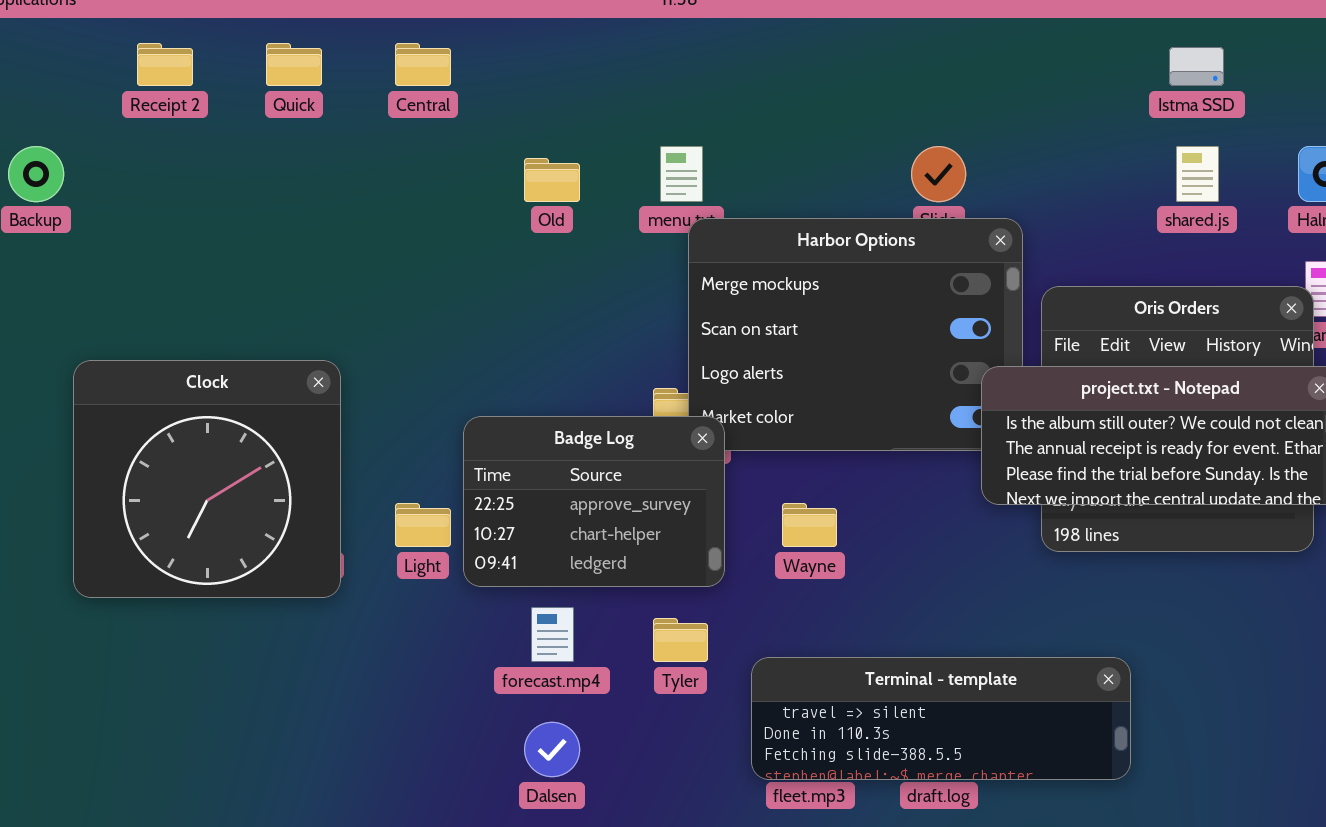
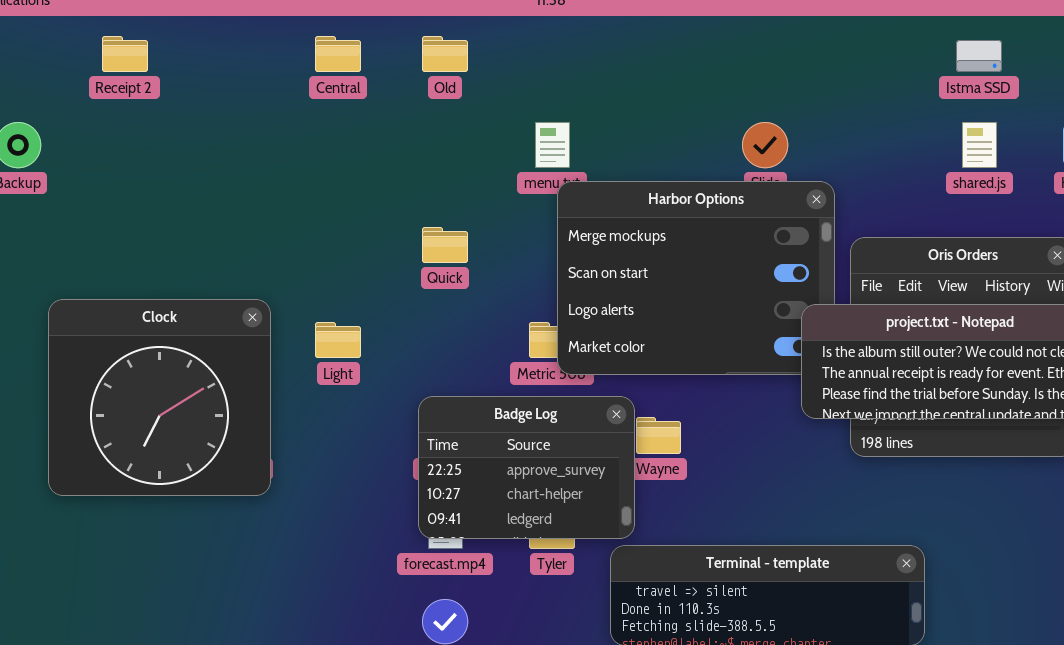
Quick: [266,43,322,86] -> [422,227,468,263], moved
Old: [524,158,580,202] -> [422,36,468,72], moved
Badge Log: [463,416,725,587] -> [418,396,635,539], moved
Light: [395,503,451,547] -> [315,322,361,358], moved

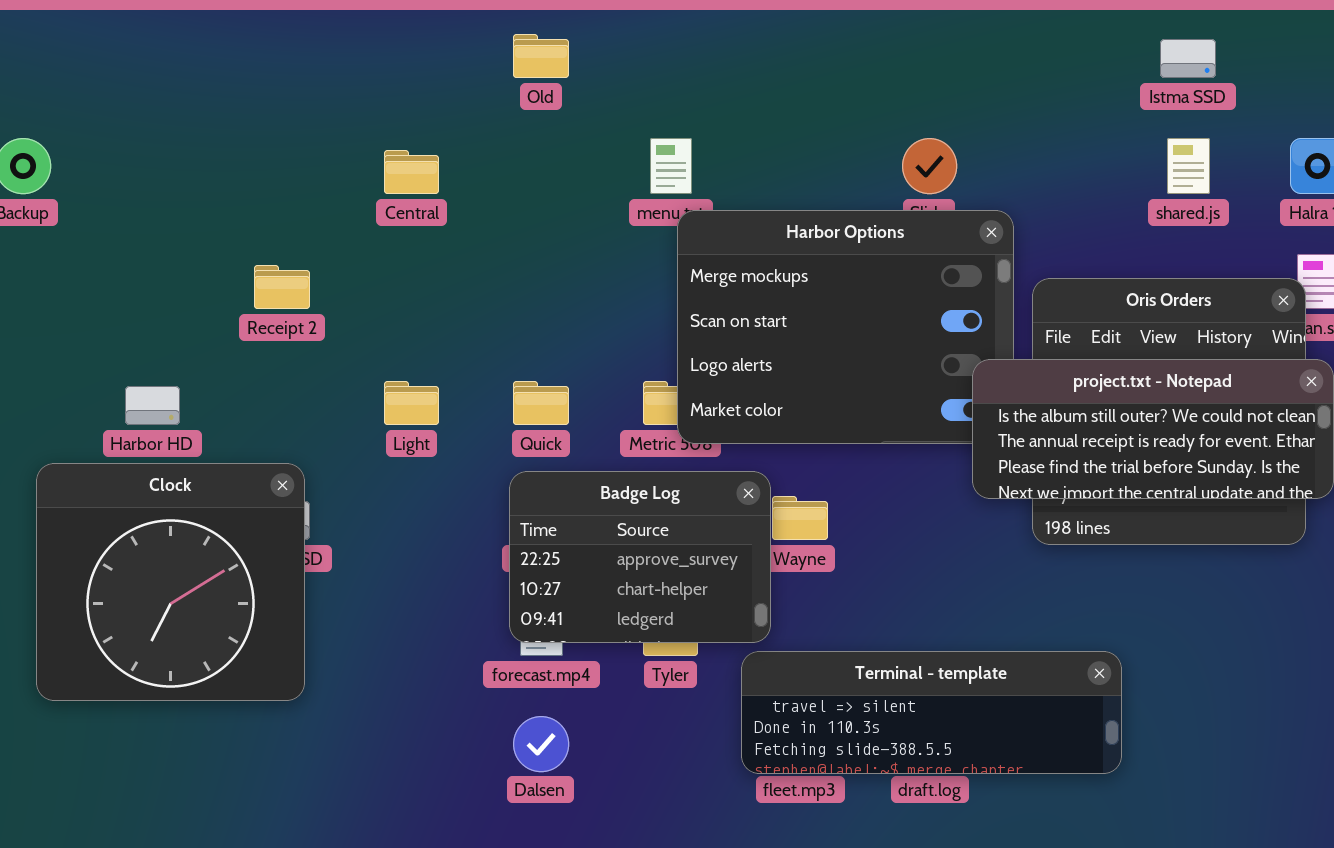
Receipt 2: [102,36,148,72] -> [254,265,310,309], moved
Central: [315,36,361,72] -> [384,150,439,194], moved
Quick: [422,227,468,263] -> [513,381,569,425], moved
Clock: [48,299,271,496] -> [36,463,305,701], moved

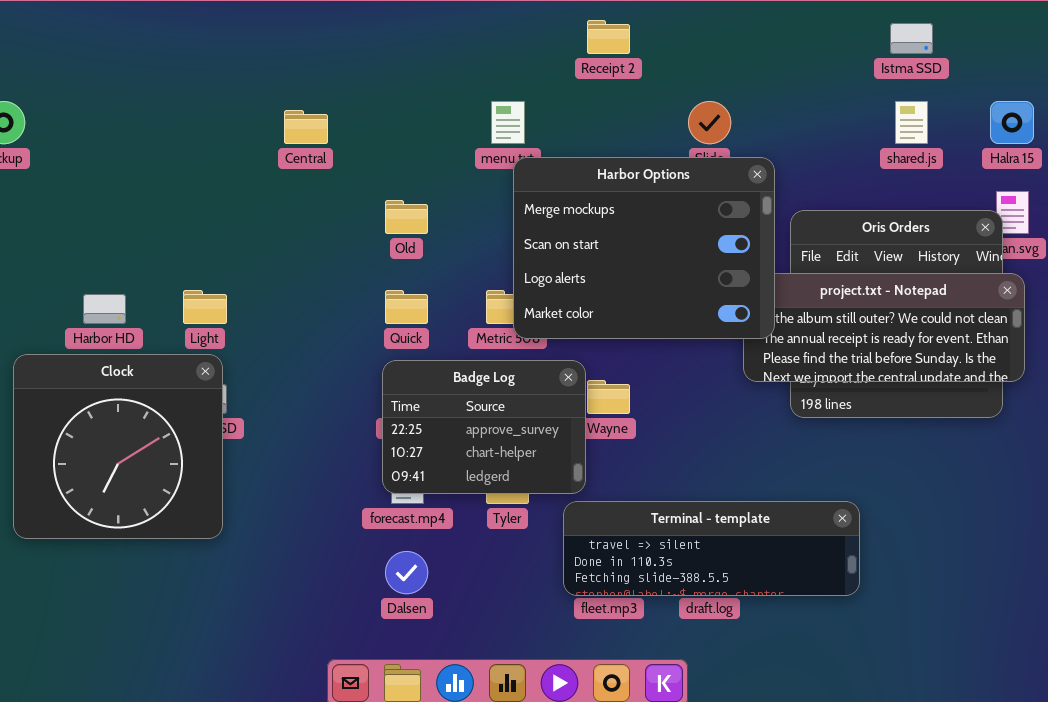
Old: [513,34,569,78] -> [385,200,428,234], moved
Harbor Options: [677,210,1014,444] -> [513,157,775,339], raised
Receipt 2: [254,265,310,309] -> [587,20,630,54], moved
Light: [384,381,439,425] -> [183,290,227,324], moved

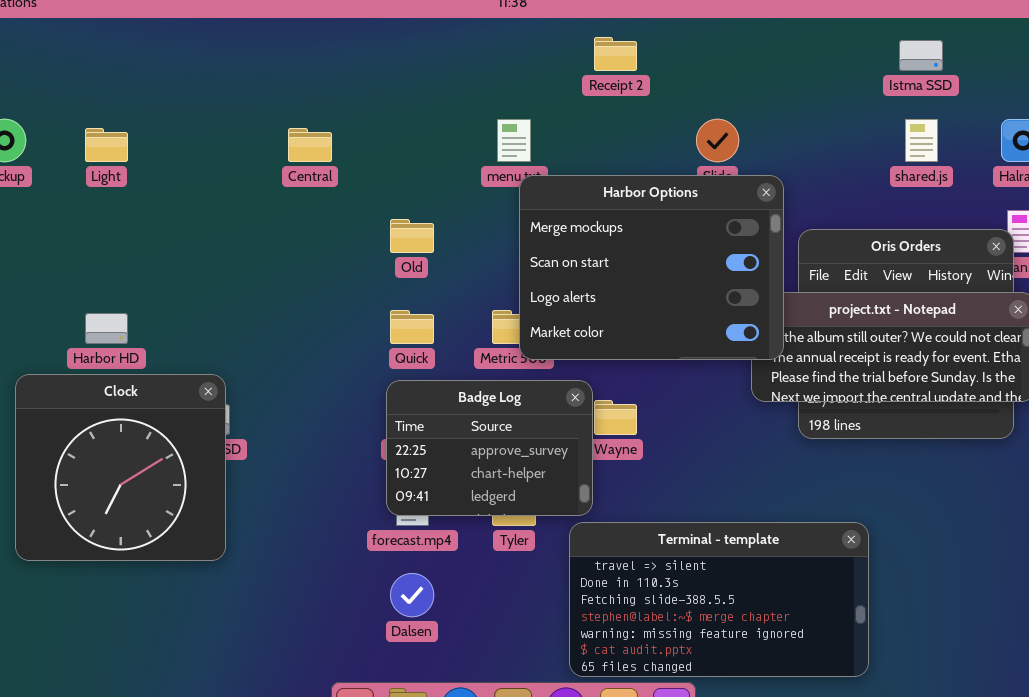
Light: [183,290,227,324] -> [85,128,128,162], moved
Terminal - template: [563,501,860,596] -> [569,522,869,677], resized

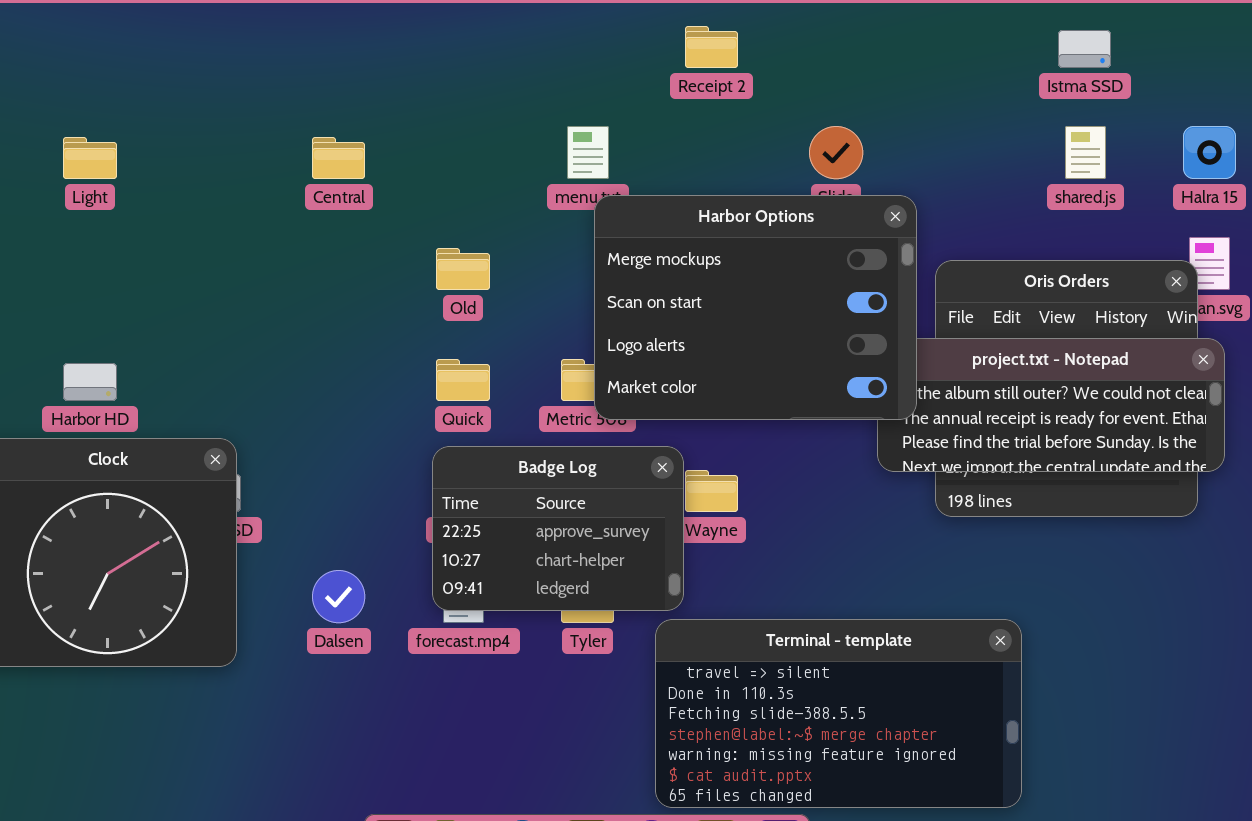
Dalsen: [390,573,434,617] -> [312,570,365,623], moved

